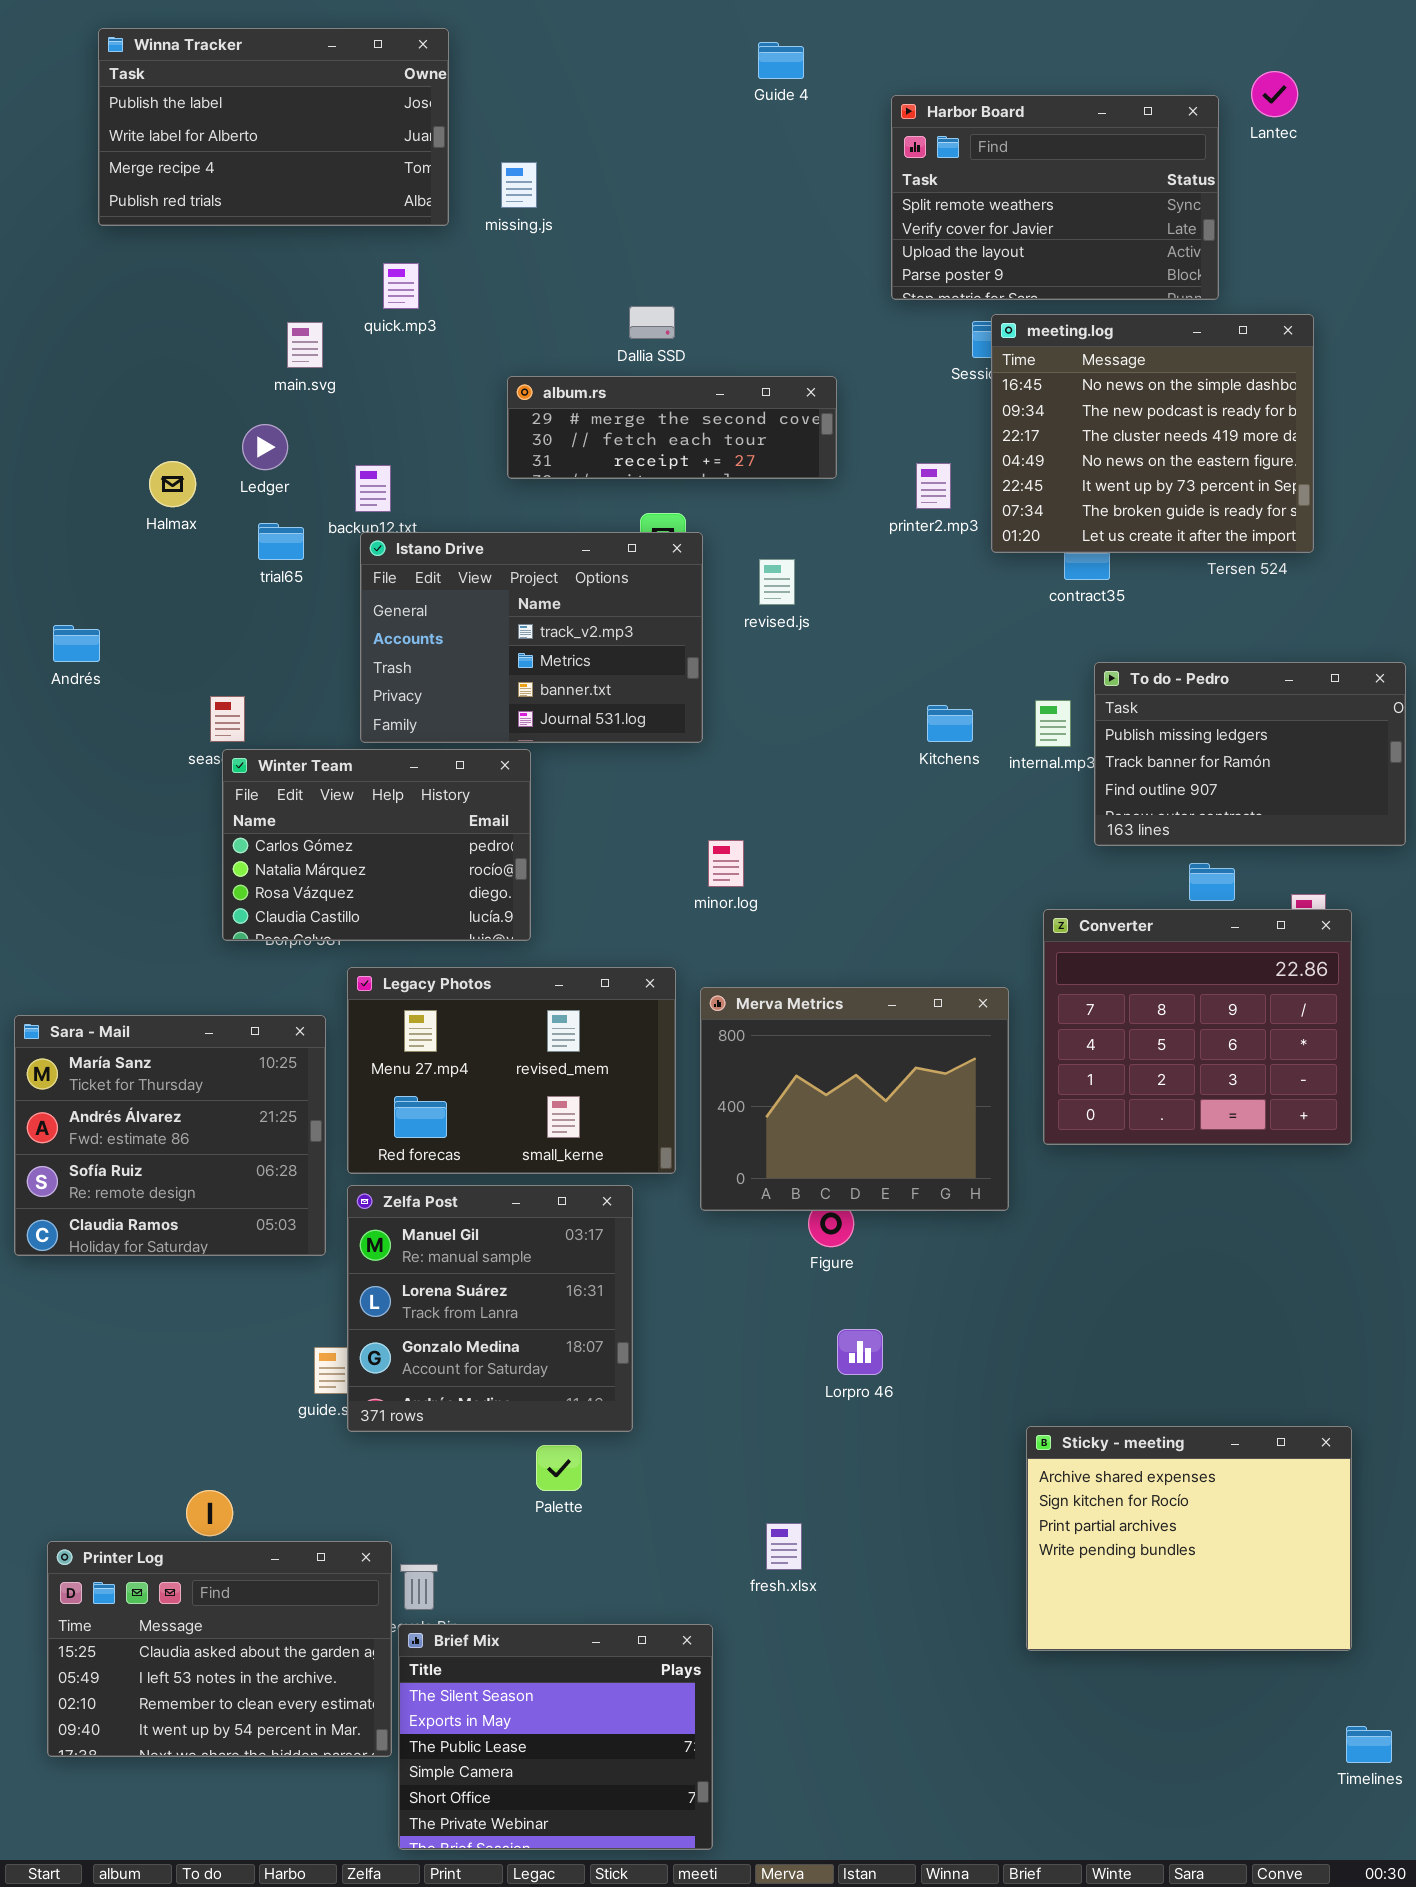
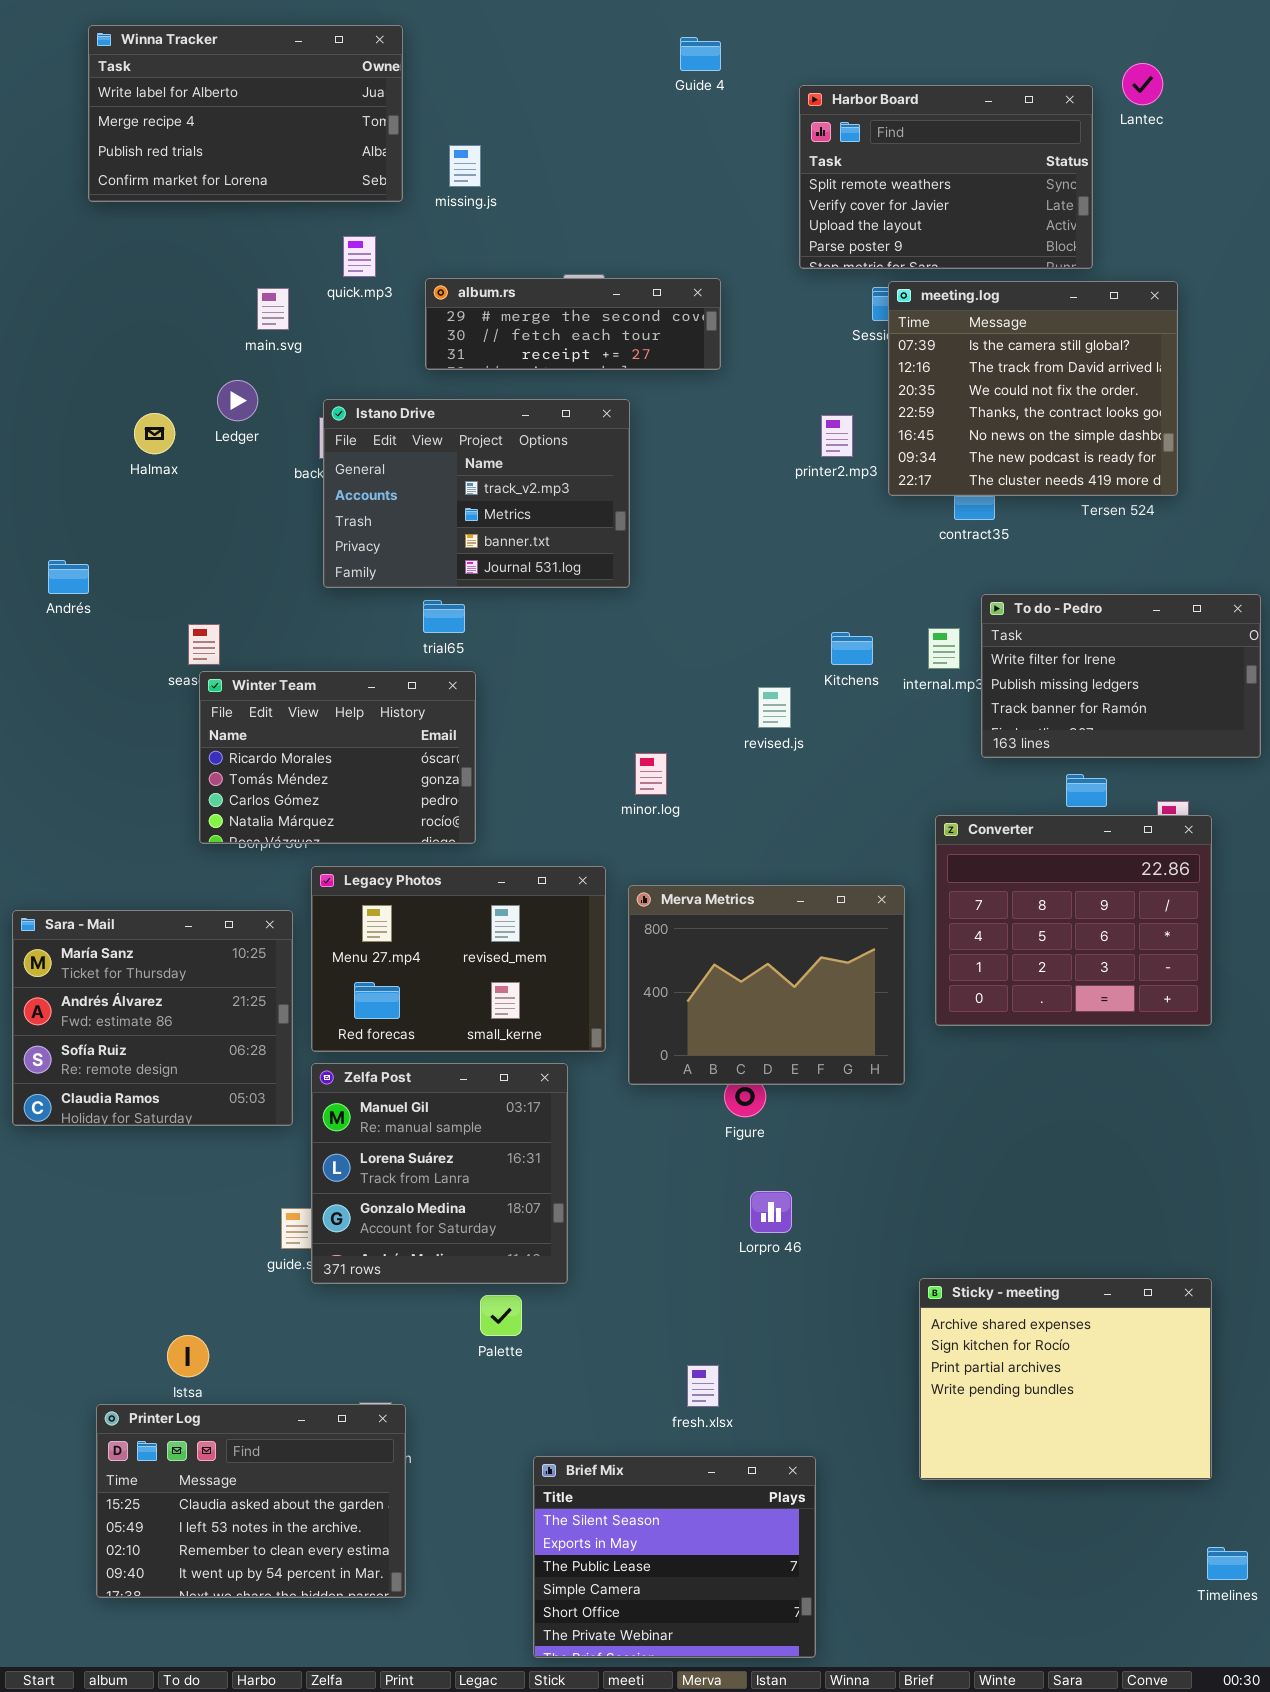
Winna Tracker: [98,28,449,226] -> [88,25,403,202], scrolled down 1 row
meeting.log: [991,314,1314,553] -> [888,281,1178,496], scrolled up 4 rows
album.rs: [507,376,837,479] -> [425,278,721,370], moved
trial65: [258,523,304,560] -> [423,600,465,633], moved
Istano Drive: [360,532,703,743] -> [323,399,630,588], moved
revised.js: [759,559,795,605] -> [758,687,791,728], moved
To do - Pedro: [1094,662,1406,846] -> [981,594,1261,758], scrolled up 1 row
Winter Team: [222,749,531,941] -> [199,671,476,844], scrolled up 2 rows
Printer Log: [47,1541,392,1757] -> [96,1404,406,1598], moved
Brief Mix: [398,1624,713,1850] -> [533,1456,816,1658], moved

